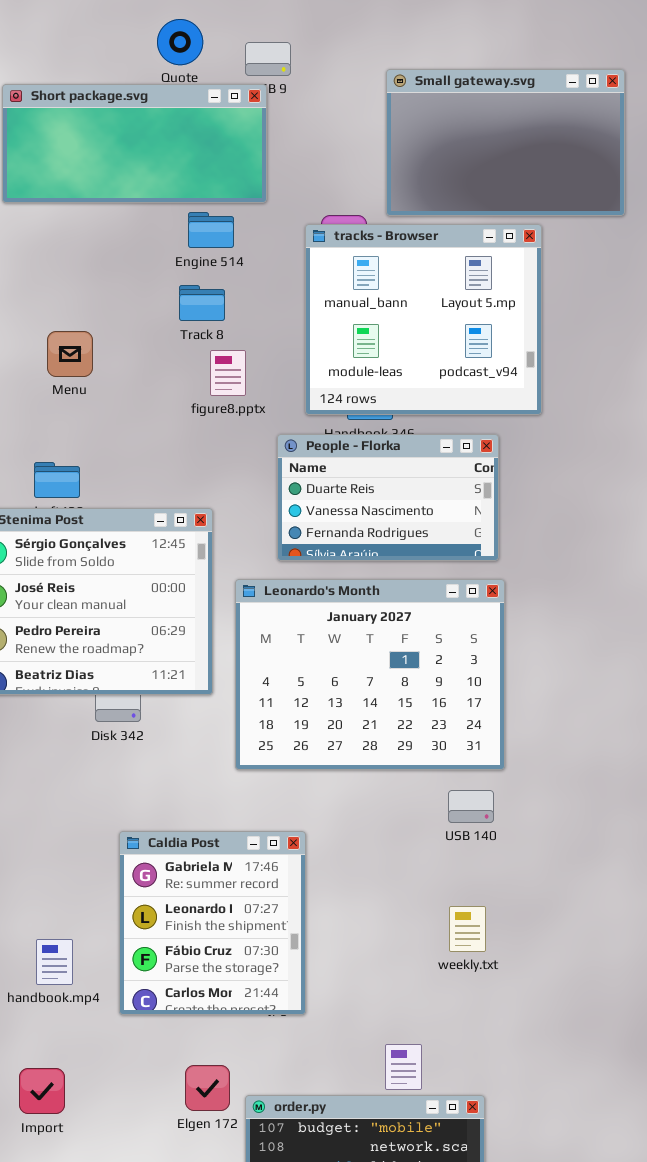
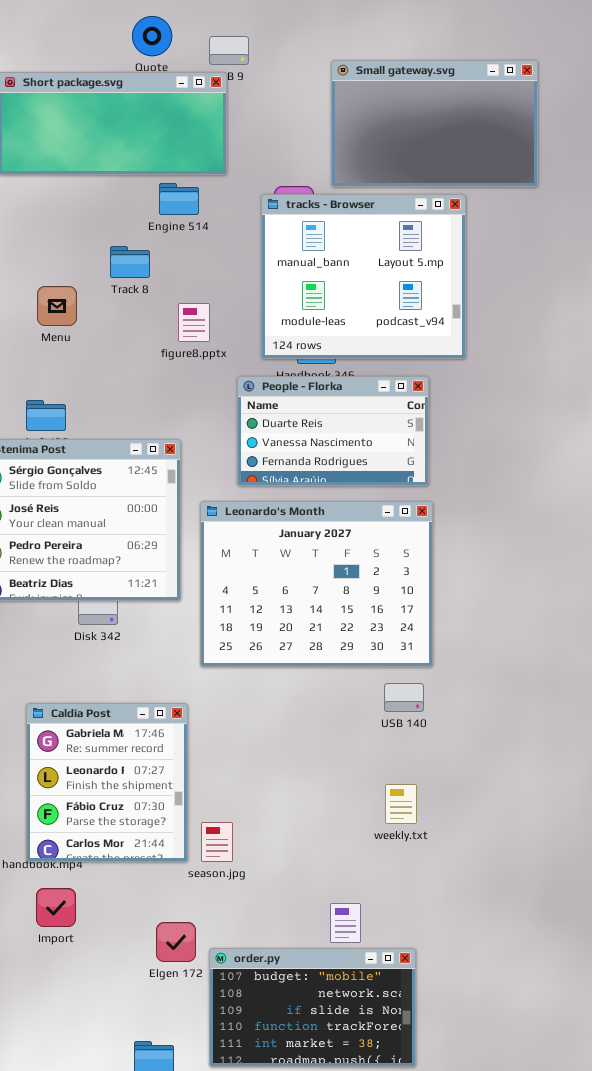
Track 8: [179,285,225,321] -> [110,246,150,278], moved
Caldia Post: [119,831,306,1015] -> [26,703,188,862], moved
Import: [19,1068,65,1114] -> [36,888,76,927], moved

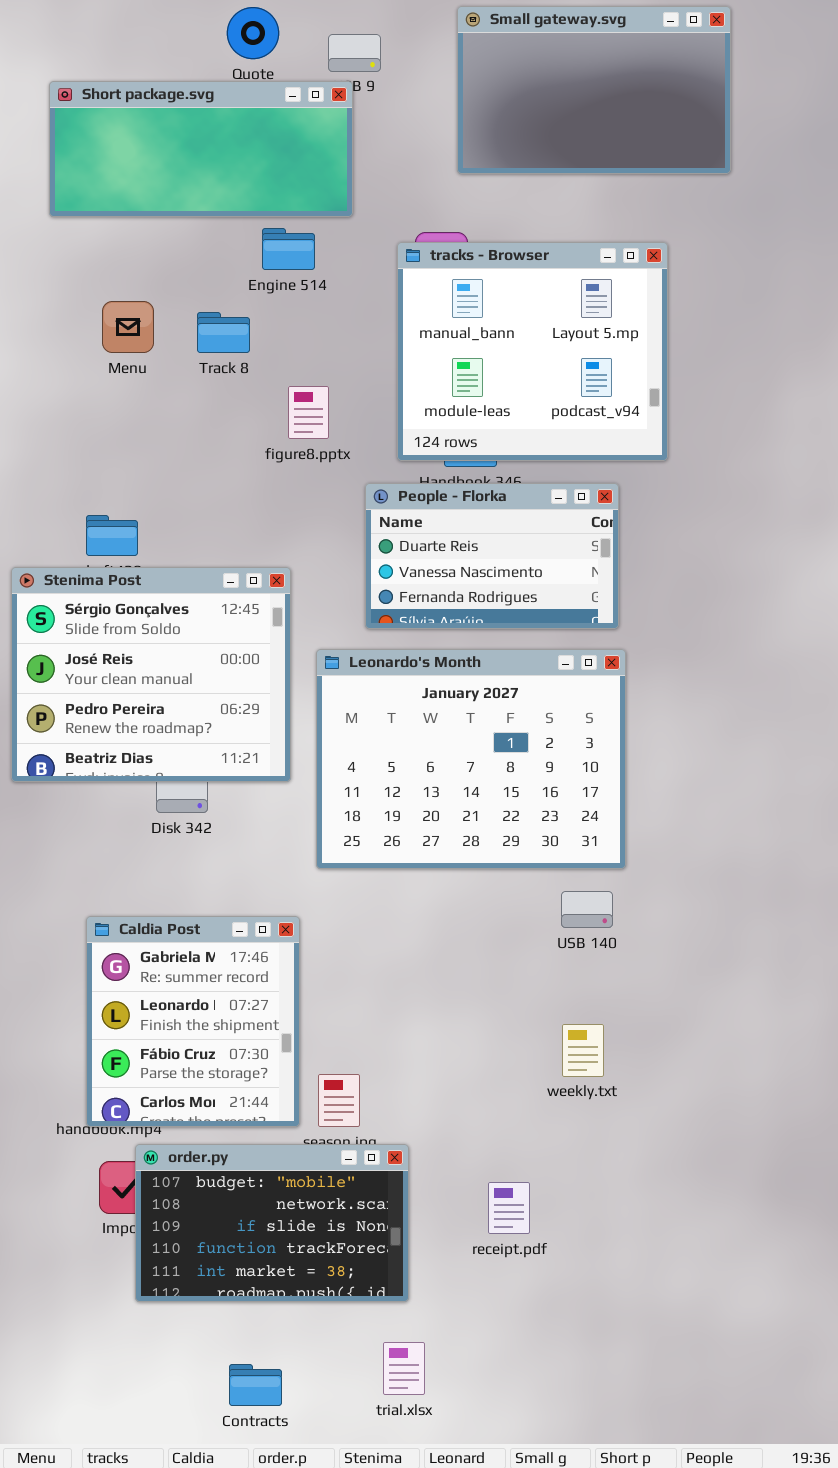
Small gateway.svg: [331,60,538,187] -> [457,6,731,174], moved
Menu: [37,286,77,326] -> [102,301,154,353], moved
order.py: [209,948,416,1067] -> [135,1144,409,1302], moved

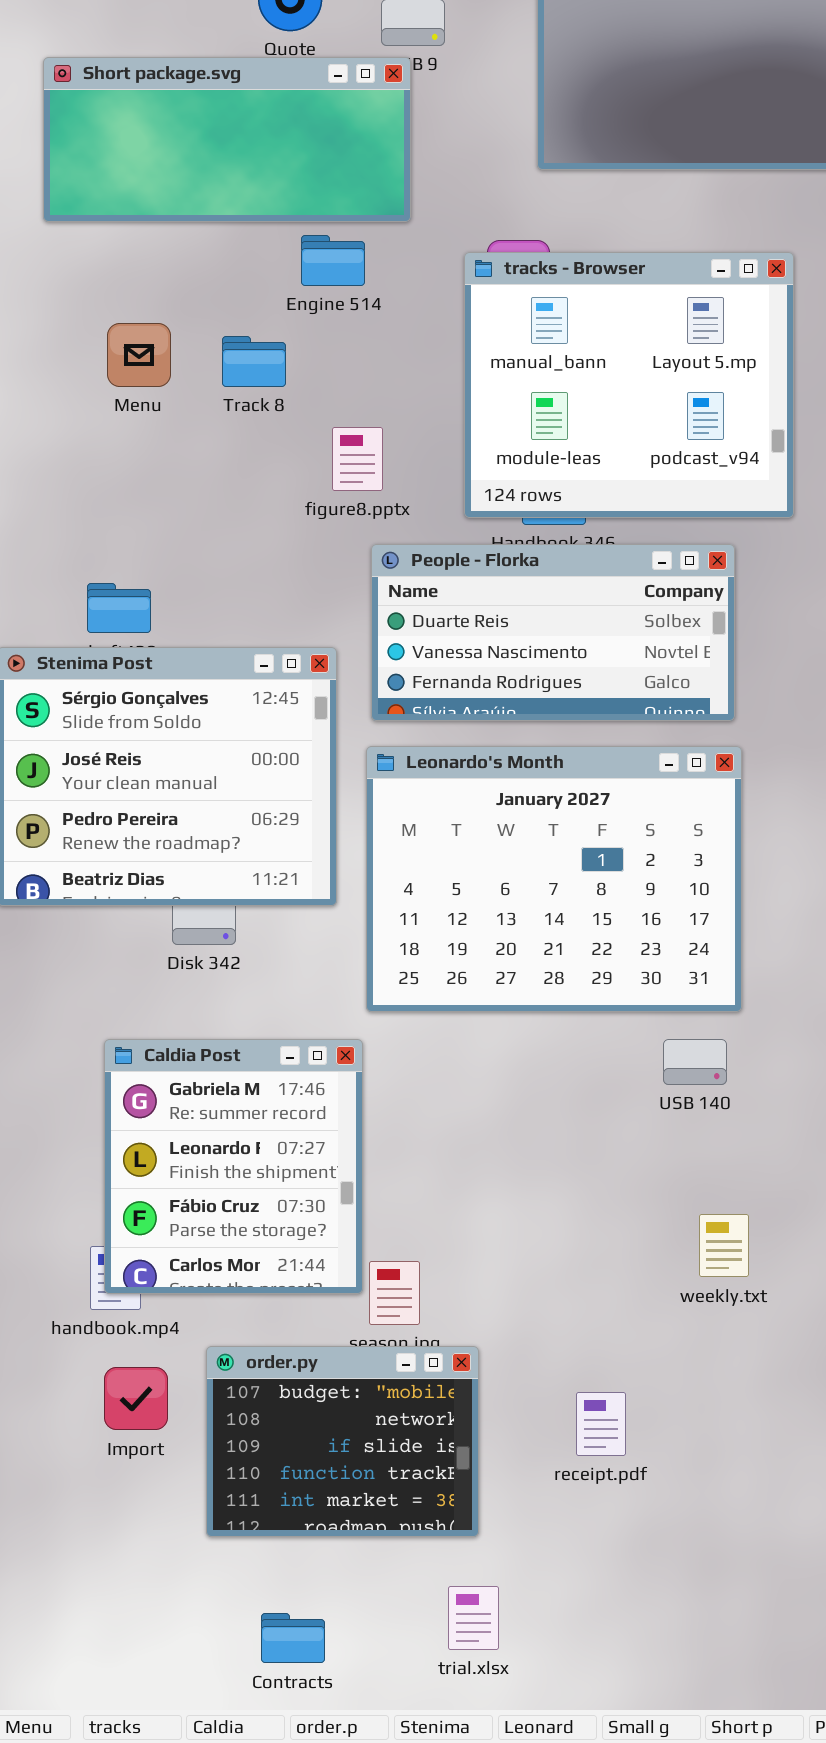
People - Florka: [365,483,619,629] -> [371,544,735,721], resized
Caldia Post: [86,916,300,1127] -> [104,1039,363,1294], moved
weekly.txt: [562,1024,604,1077] -> [699,1214,749,1277], moved
order.py: [135,1144,409,1302] -> [206,1346,479,1537], resized

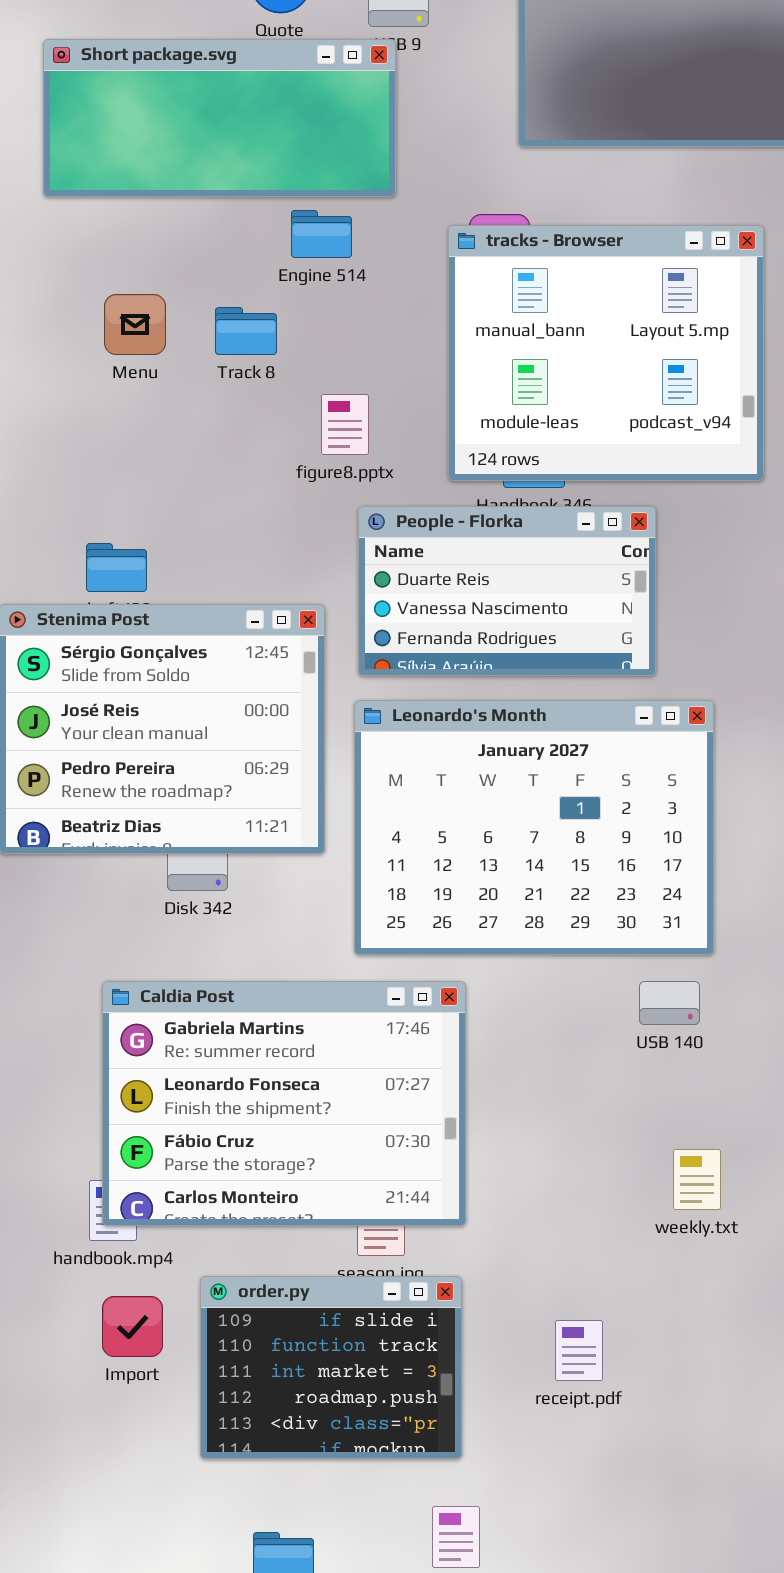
People - Florka: [371,544,735,721] -> [358,506,656,676], resized
Caldia Post: [104,1039,363,1294] -> [102,981,466,1226], resized
order.py: [206,1346,479,1537] -> [200,1276,462,1459], scrolled down 2 rows

